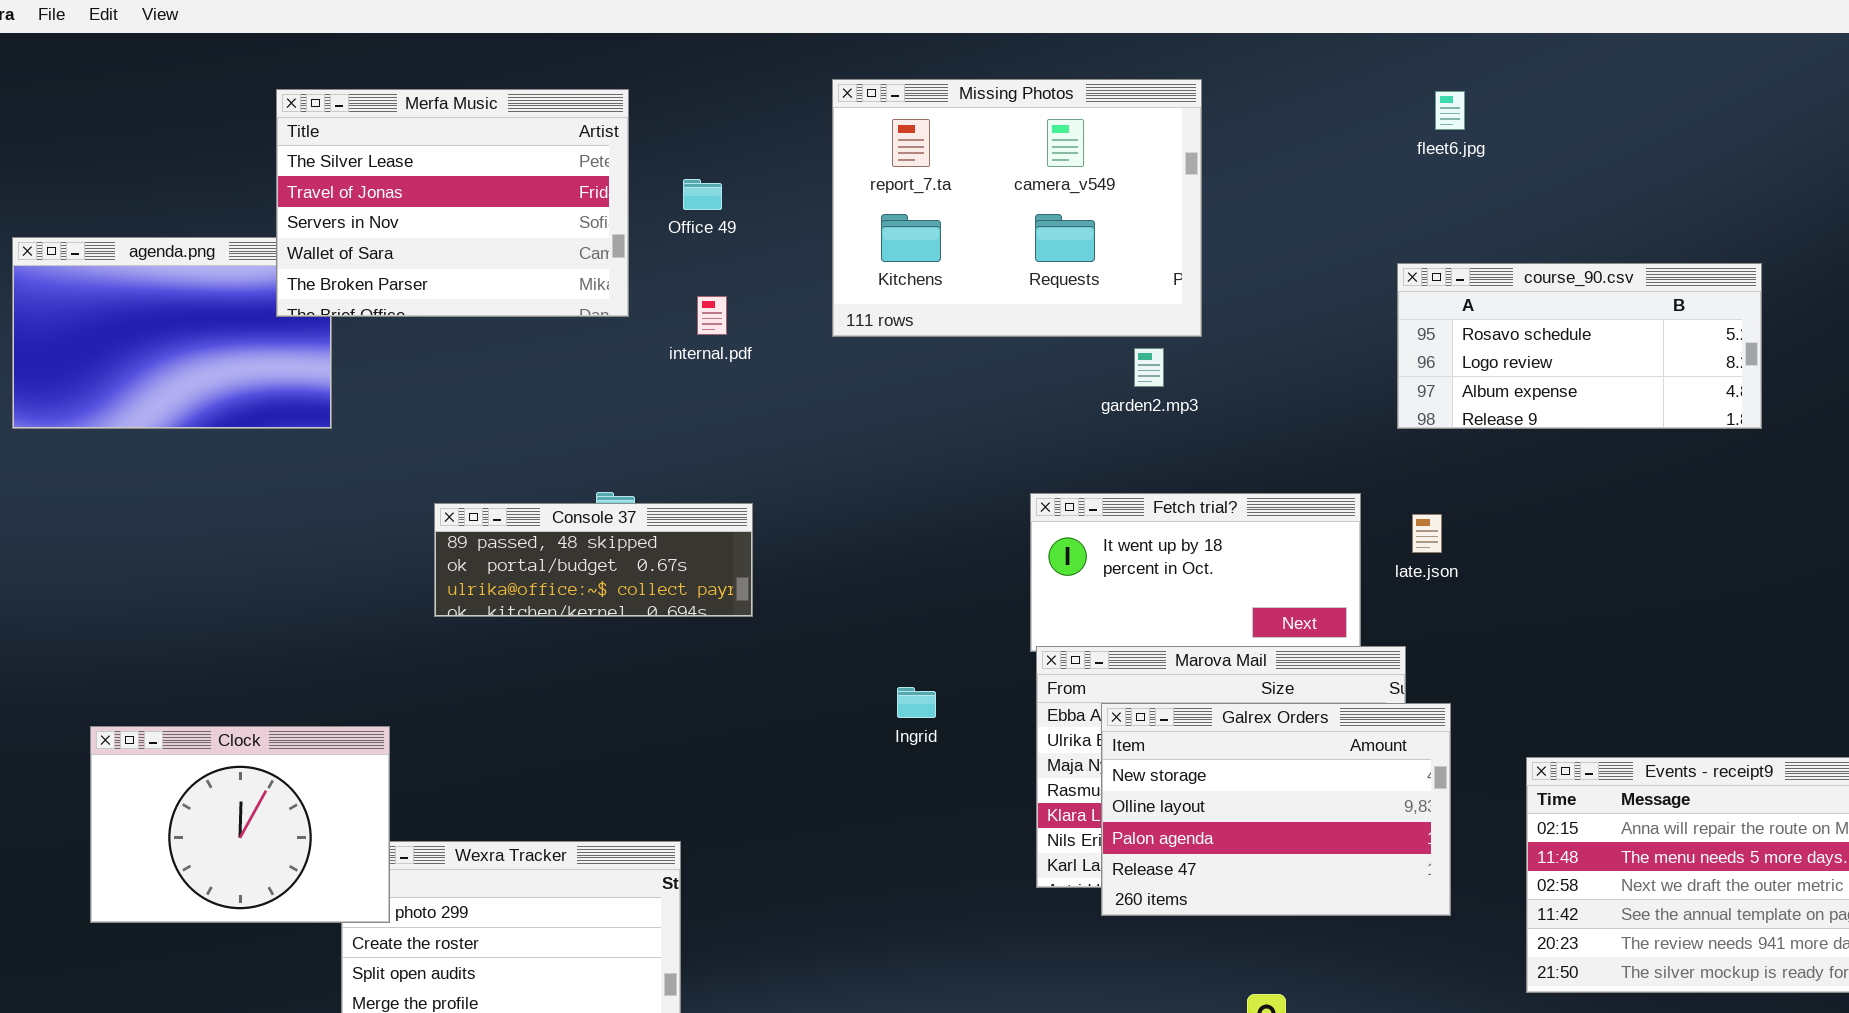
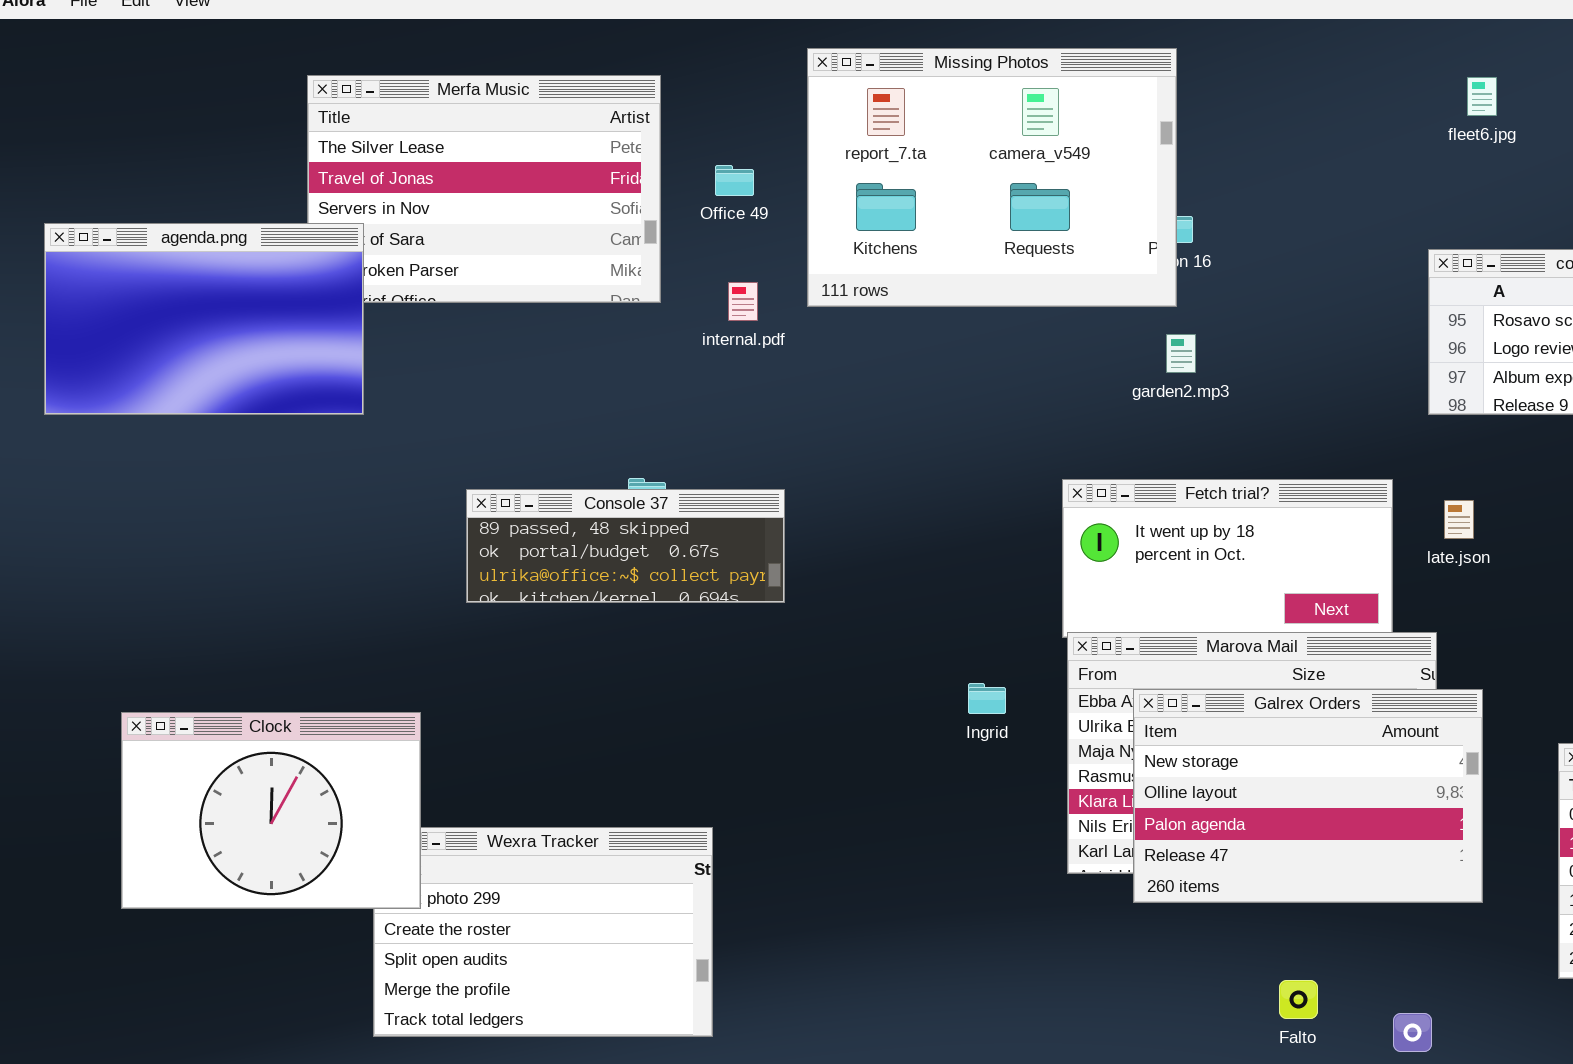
Missing Photos: [832,79,1202,337] -> [807,48,1177,307], moved
agenda.png: [12,237,332,429] -> [44,223,364,415], raised
Ingrid: [897,687,936,718] -> [968,683,1006,714], moved

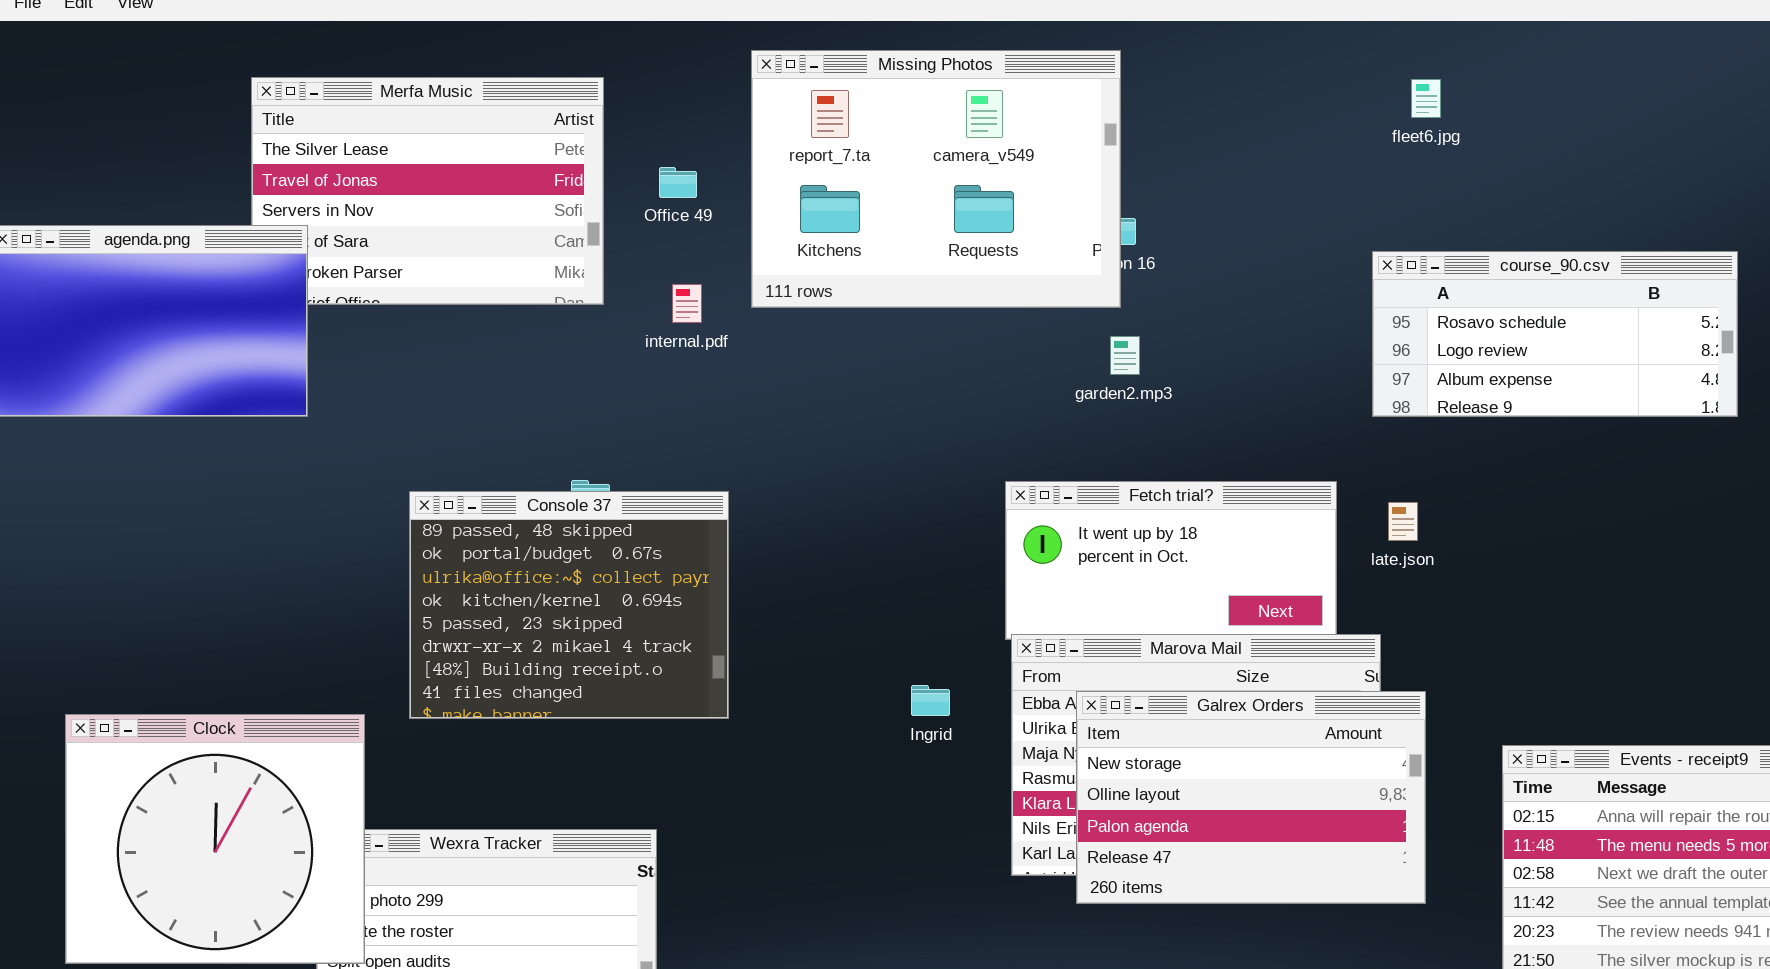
Console 37: [466,489,785,603] -> [409,491,729,719], resized
Clock: [121,712,421,909] -> [65,714,365,964], resized

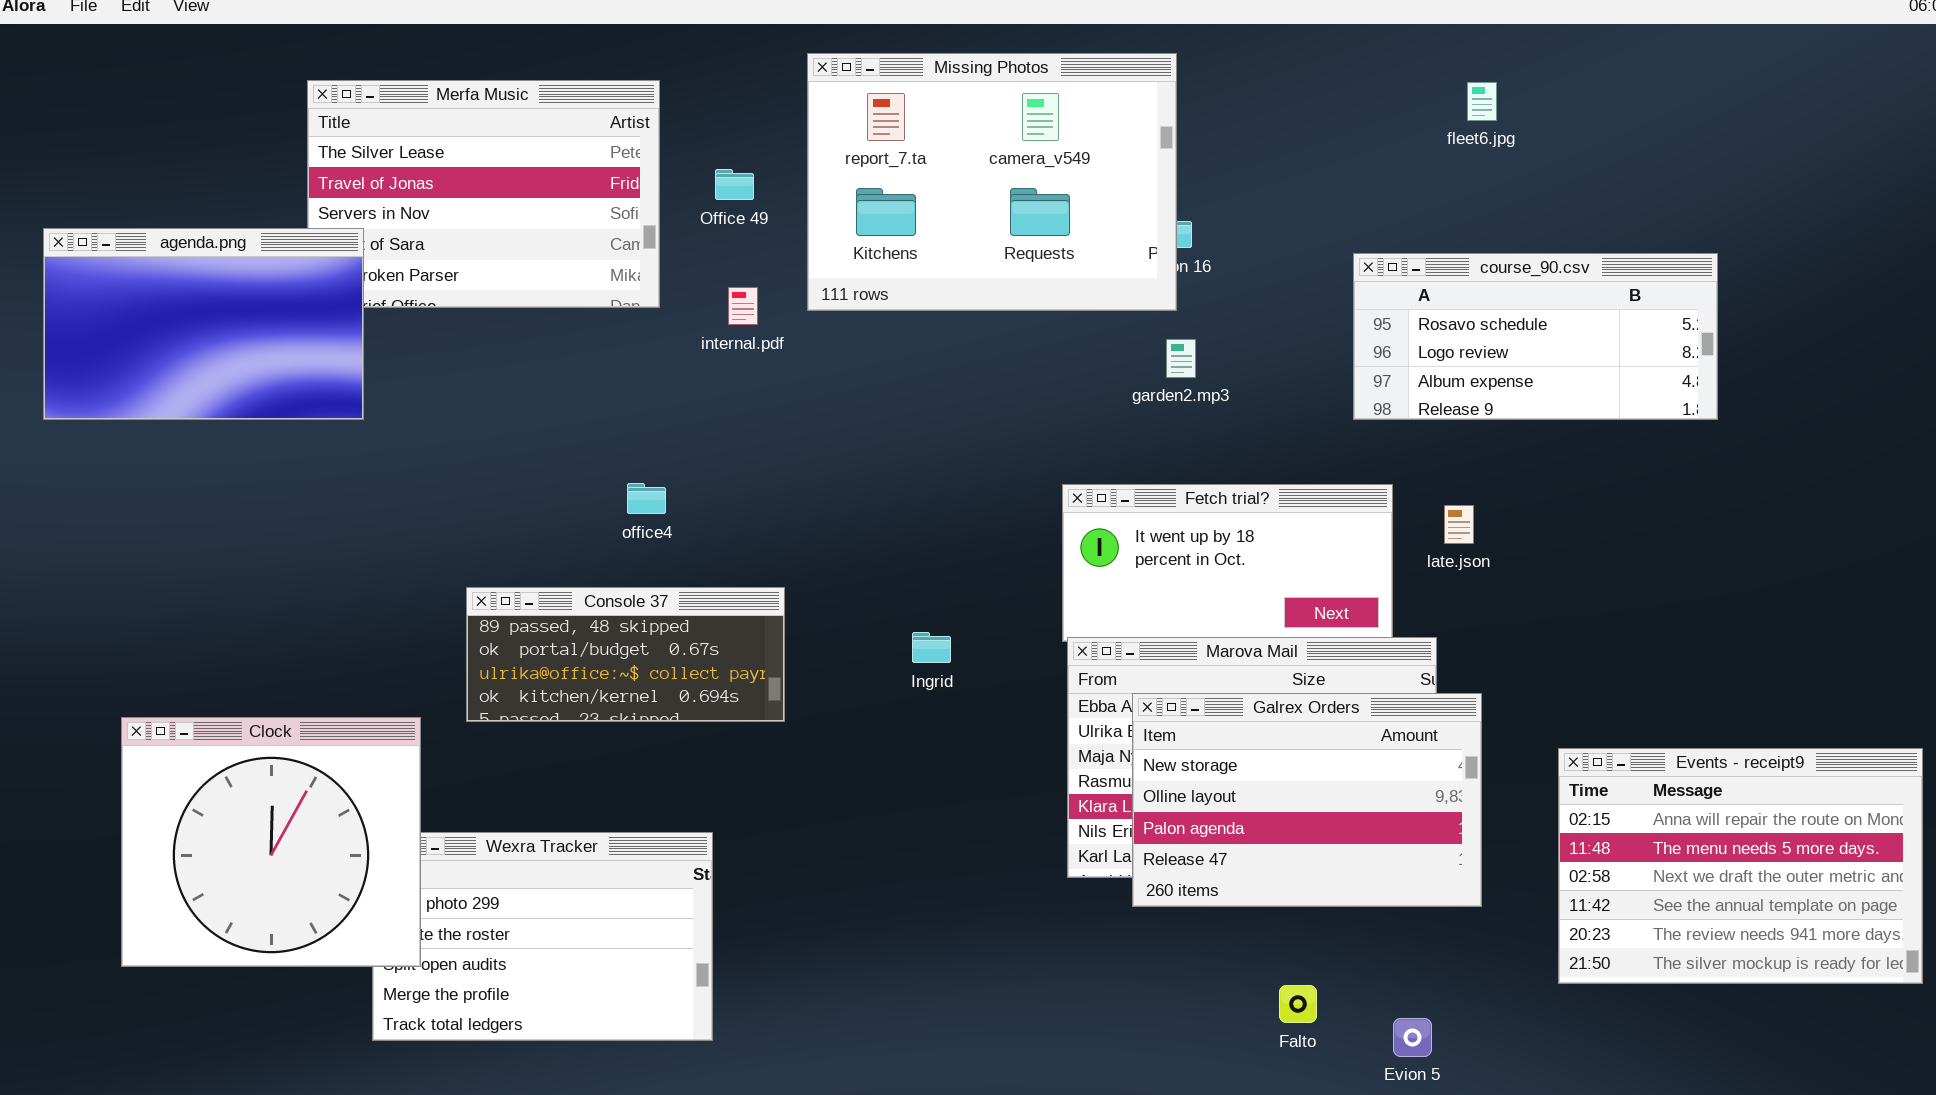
course_90.csv: [1372,251,1738,417] -> [1353,253,1718,420], moved
Console 37: [409,491,729,719] -> [466,587,785,722], resized
Ingrid: [911,685,950,716] -> [912,632,951,663], moved

